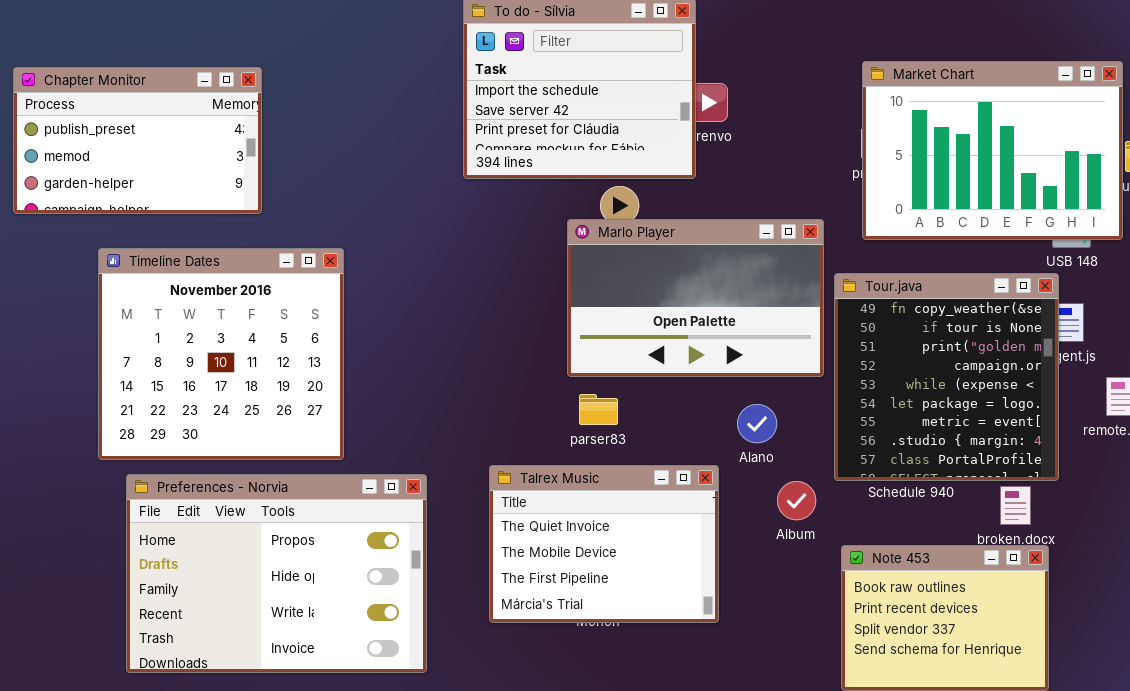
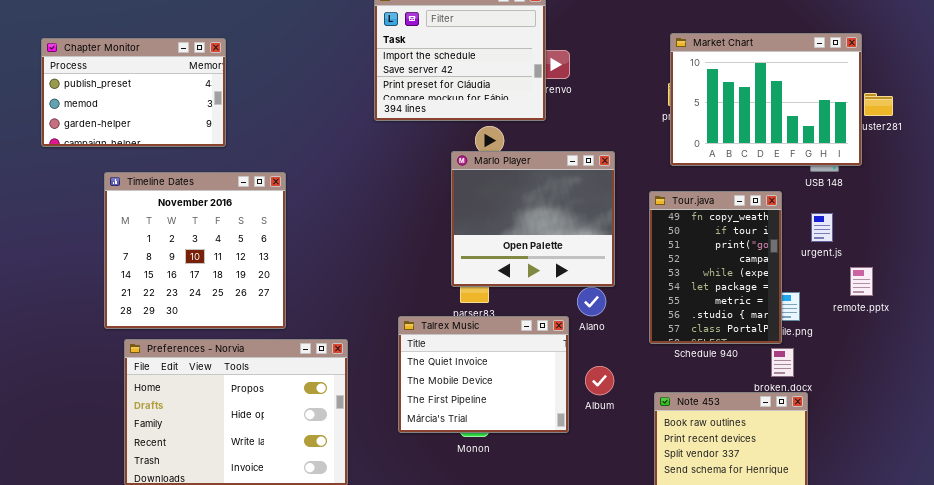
Marlo Player: [567,219,824,377] -> [451,151,615,287], resized
Tour.java: [834,273,1059,481] -> [649,191,782,344], resized
Talrex Music: [489,465,719,623] -> [398,316,569,433], moved
Album: [777,481,816,520] -> [585,366,614,395], moved

